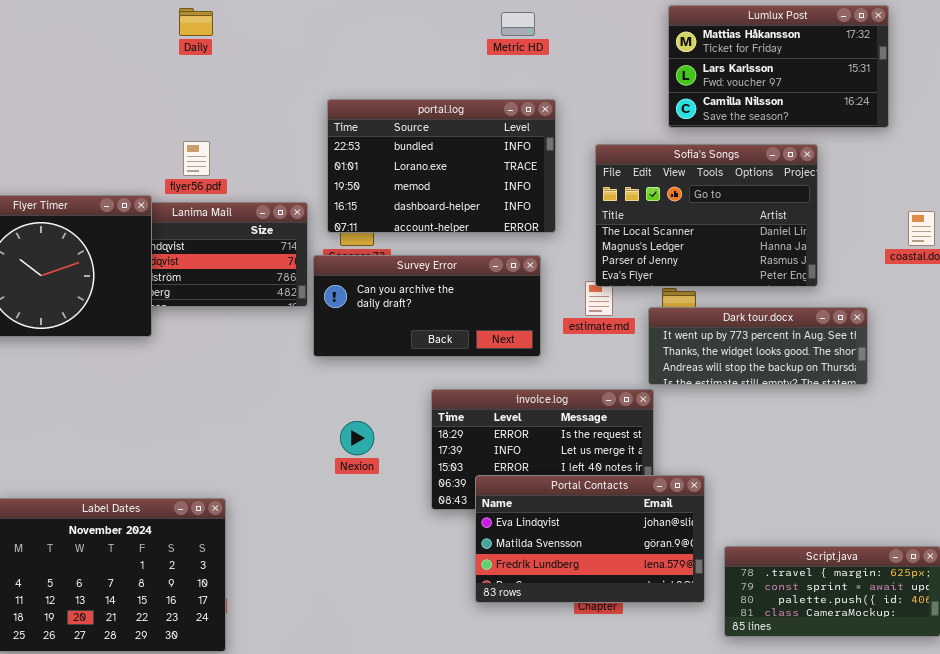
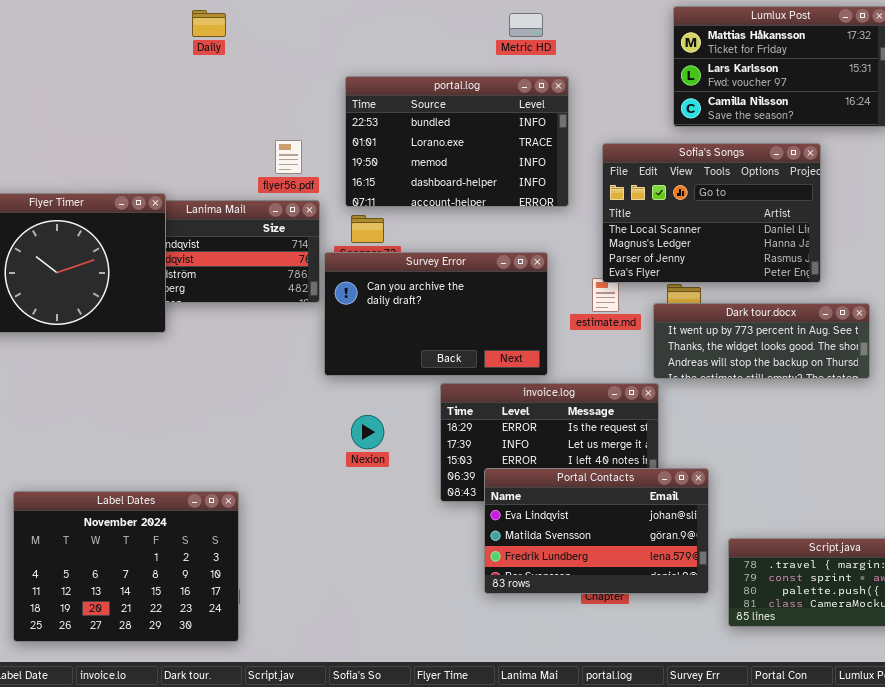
portal.log: [327,99,556,233] -> [345,76,569,207], moved
flyer56.pdf: [183,141,210,176] -> [275,140,302,174], moved
Survey Error: [313,255,541,357] -> [324,252,548,376], resized

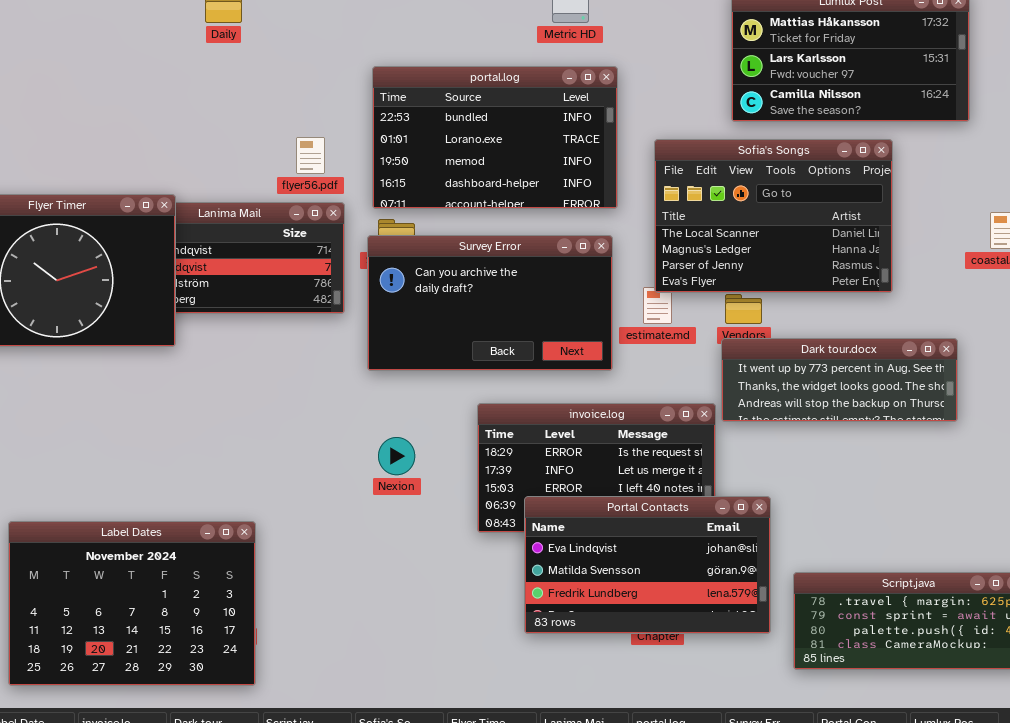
Survey Error: [324,252,548,376] -> [367,235,613,371], moved
Dark tour.docx: [653,303,870,379] -> [721,338,958,422], moved

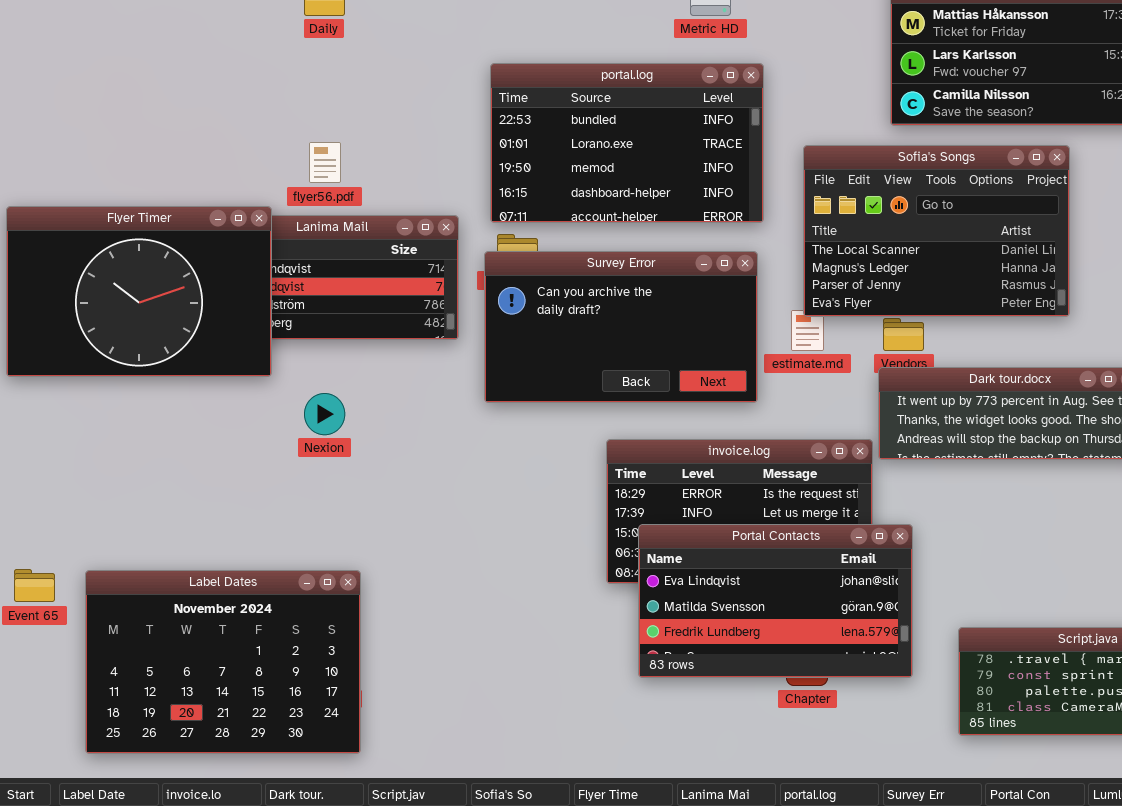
flyer56.pdf: [296,137,325,174] -> [309,142,341,183], moved
Nexion: [378,437,415,475] -> [304,393,345,435], moved
Portal Contacts: [524,496,771,634] -> [638,524,913,678], moved

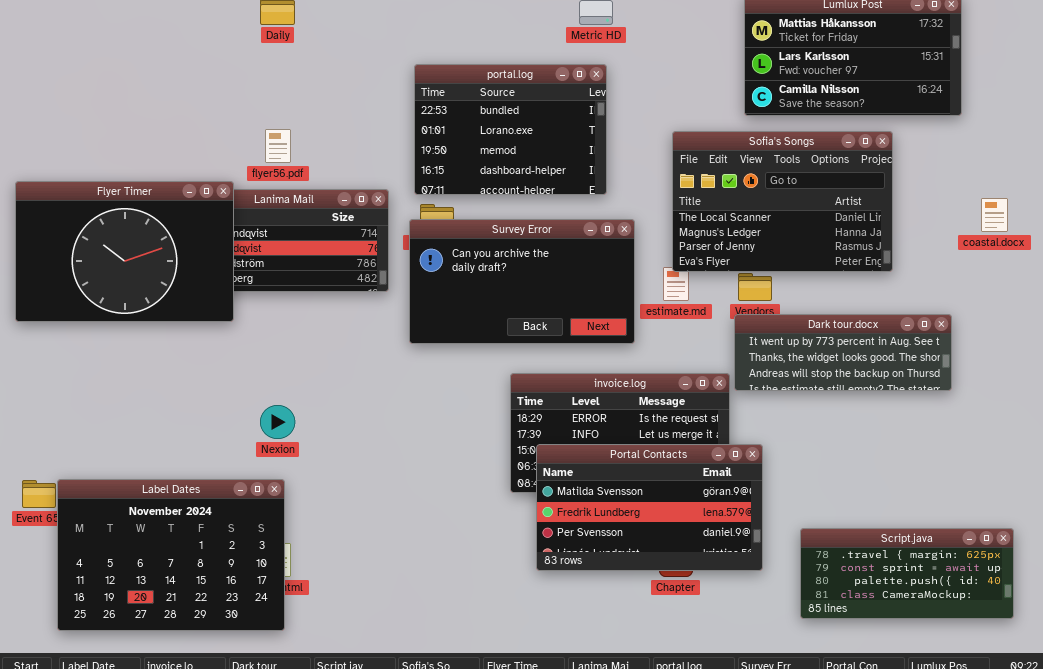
portal.log: [490,63,764,223] -> [414,64,607,195], resized
Nexion: [304,393,345,435] -> [260,405,295,439], moved
Portal Contacts: [638,524,913,678] -> [536,444,763,571], scrolled down 1 row
Label Dates: [85,570,361,754] -> [57,479,285,631], moved

